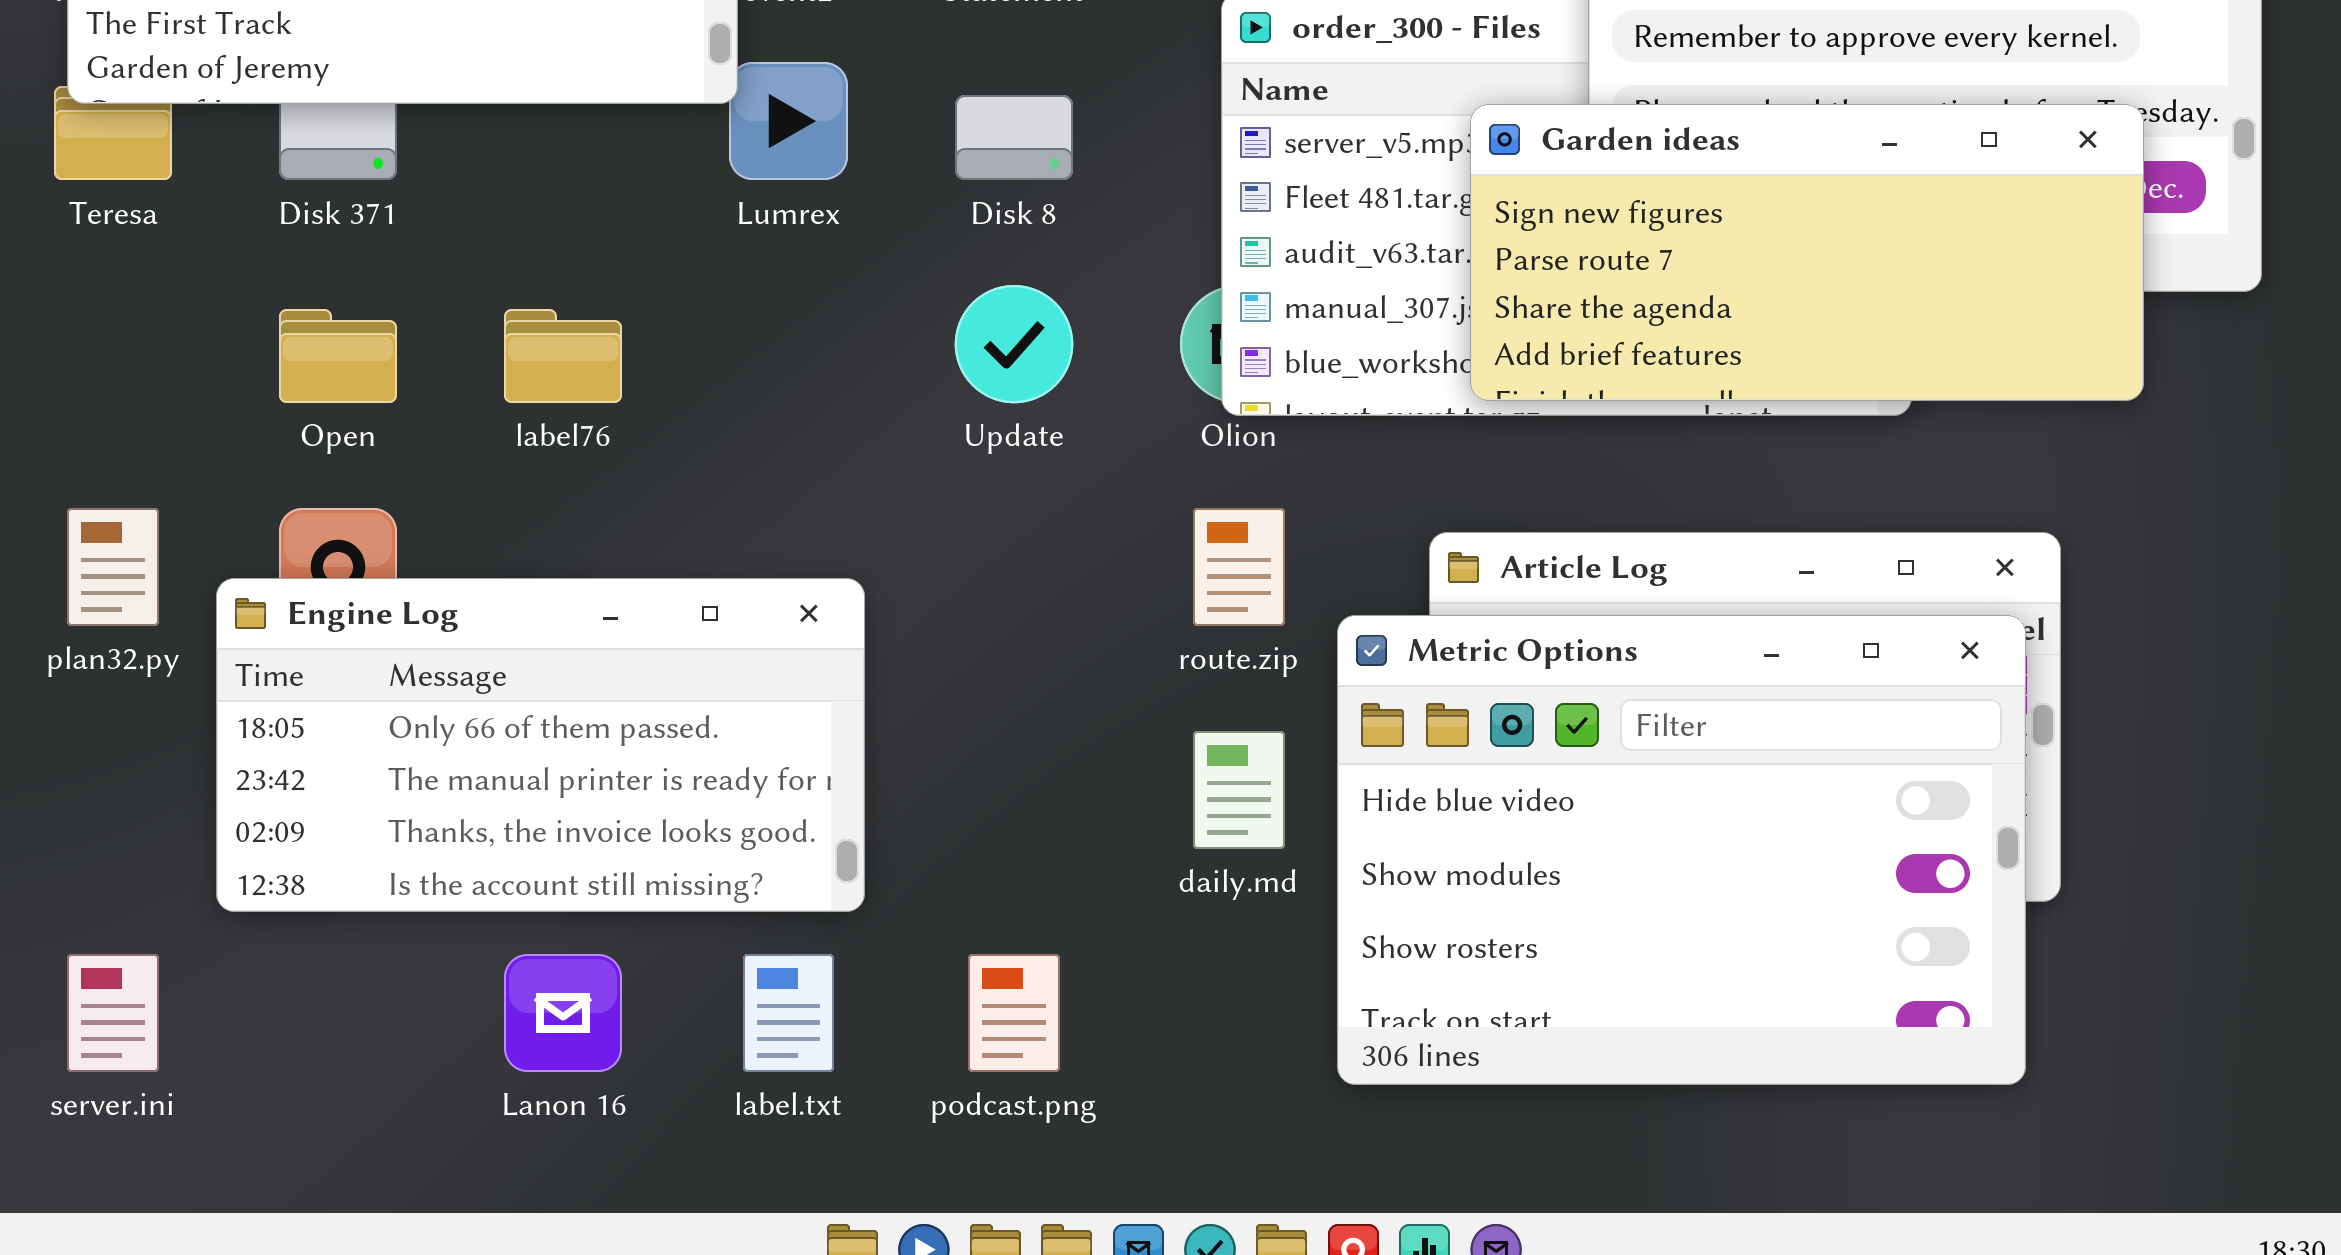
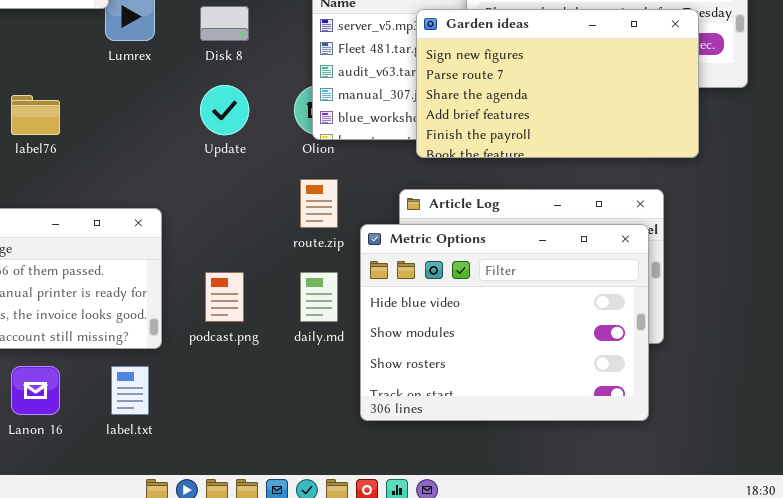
Garden ideas: [1470,104,2144,401] -> [416,9,699,158], resized
podcast.png: [968,954,1060,1072] -> [205,272,244,322], moved

